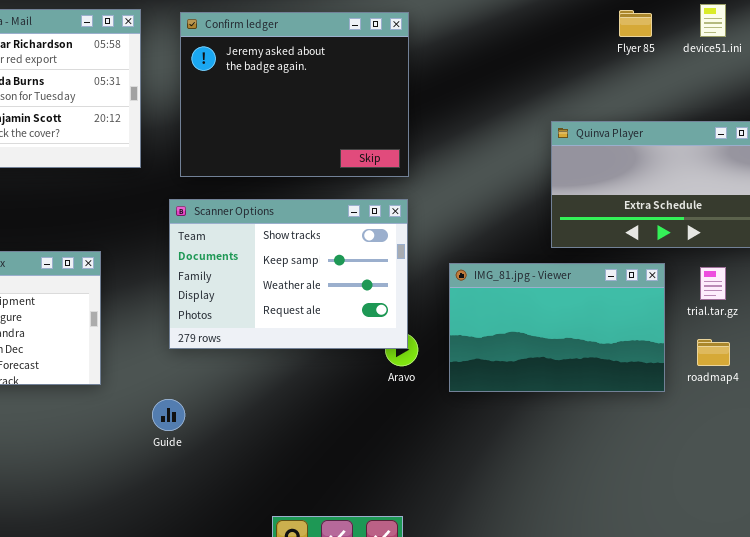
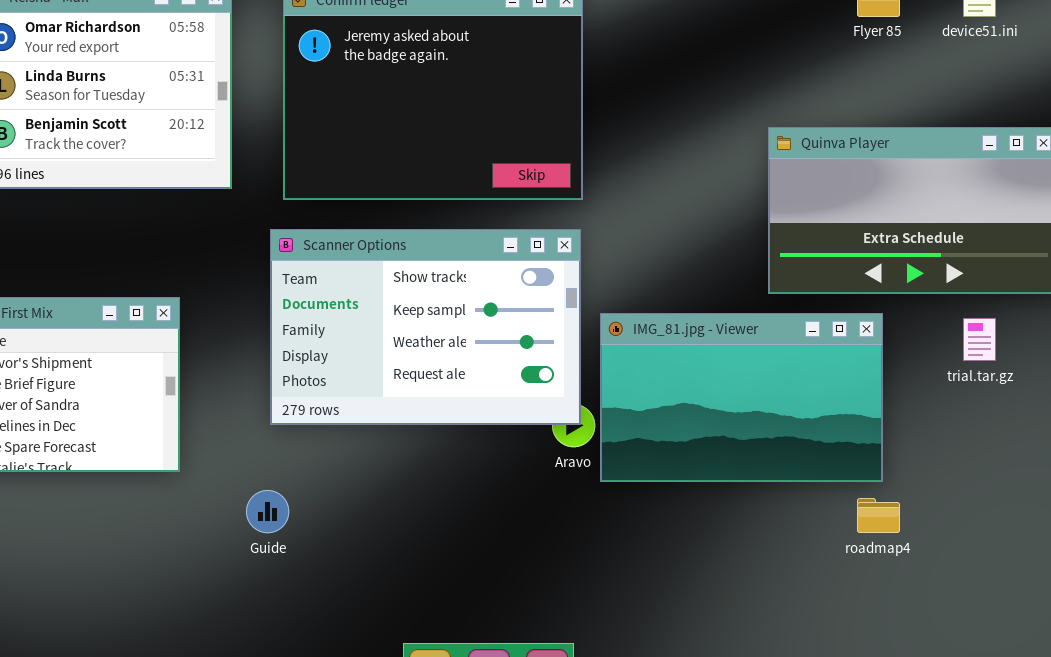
IMG_81.jpg - Viewer: [449,263,665,392] -> [600,313,883,482], moved
roadmap4: [697,339,730,366] -> [857,498,900,533], moved

